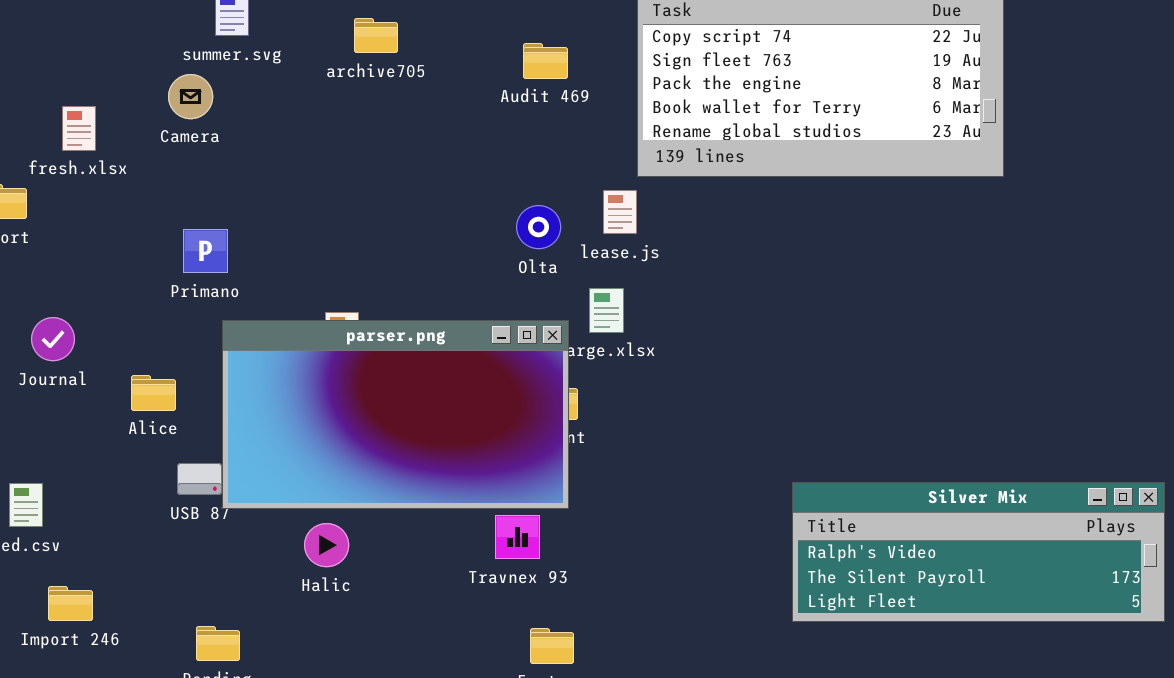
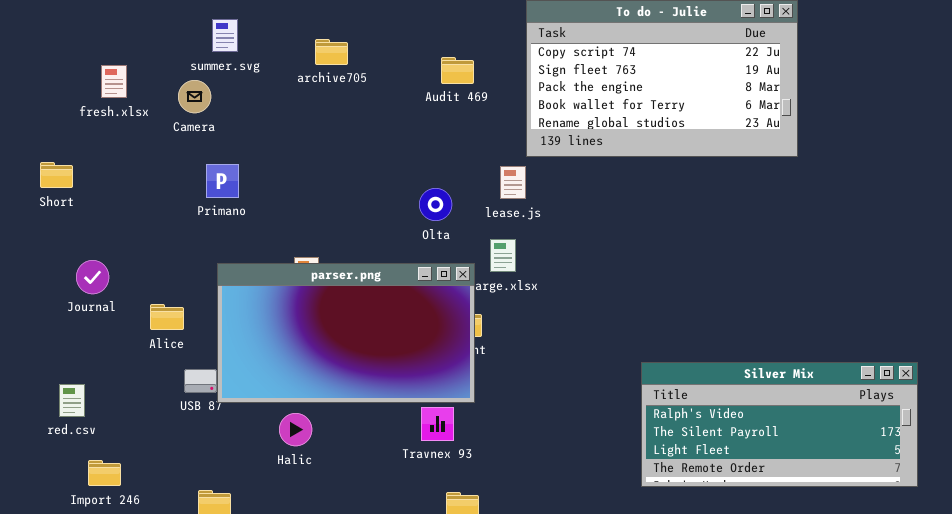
fresh.xlsx: [62,106,96,151] -> [101,65,127,98], moved
Olta: [516,205,561,249] -> [419,188,452,221], moved
Primano: [183,229,228,273] -> [206,164,239,198], moved
Silver Mix: [792,482,1165,622] -> [641,362,918,487], resized

